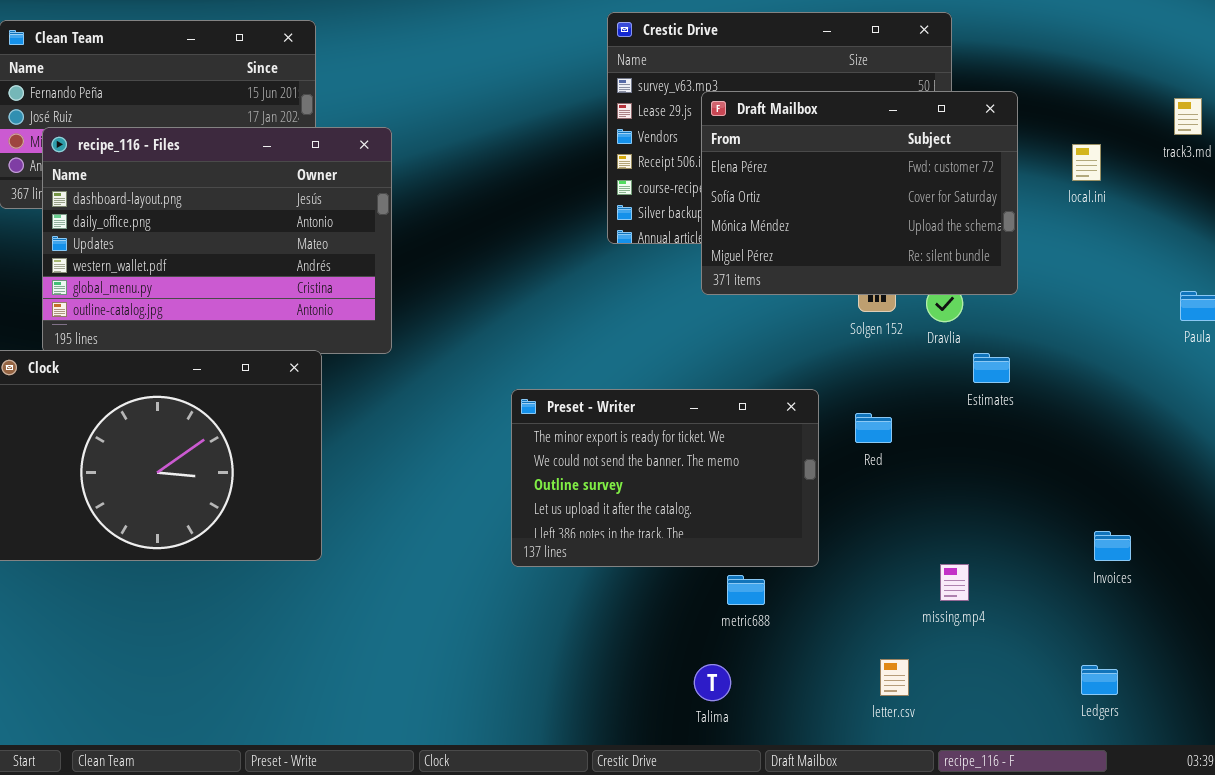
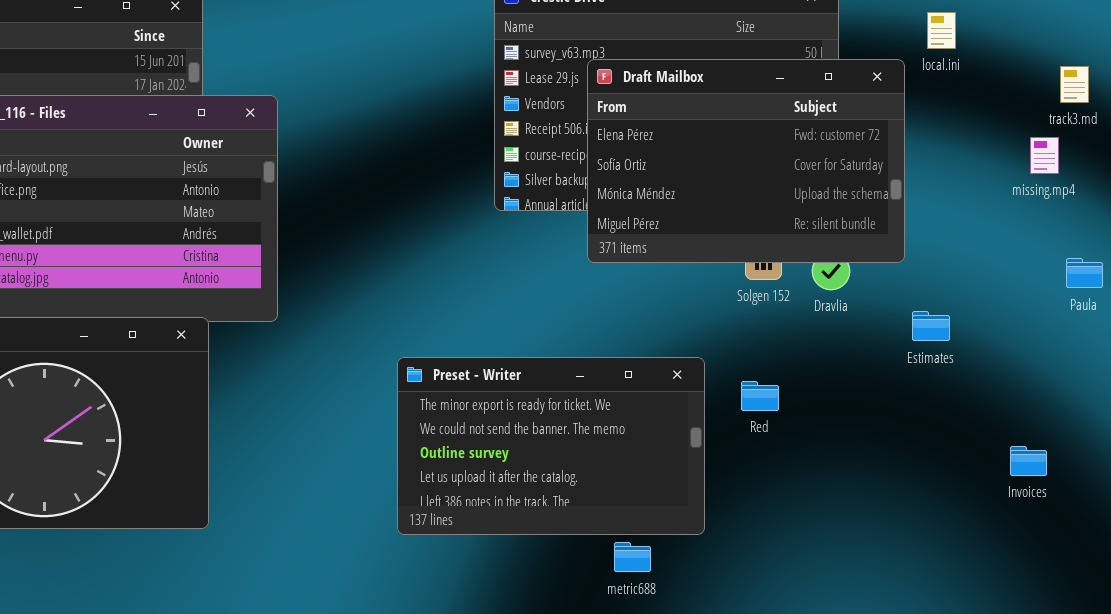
local.ini: [1072,144,1101,181] -> [927,12,956,49], moved
Estimates: [973,353,1010,383] -> [912,311,950,341], moved
Invoices: [1094,531,1131,561] -> [1010,446,1047,476], moved
missing.mp4: [940,564,969,601] -> [1030,137,1059,174], moved

